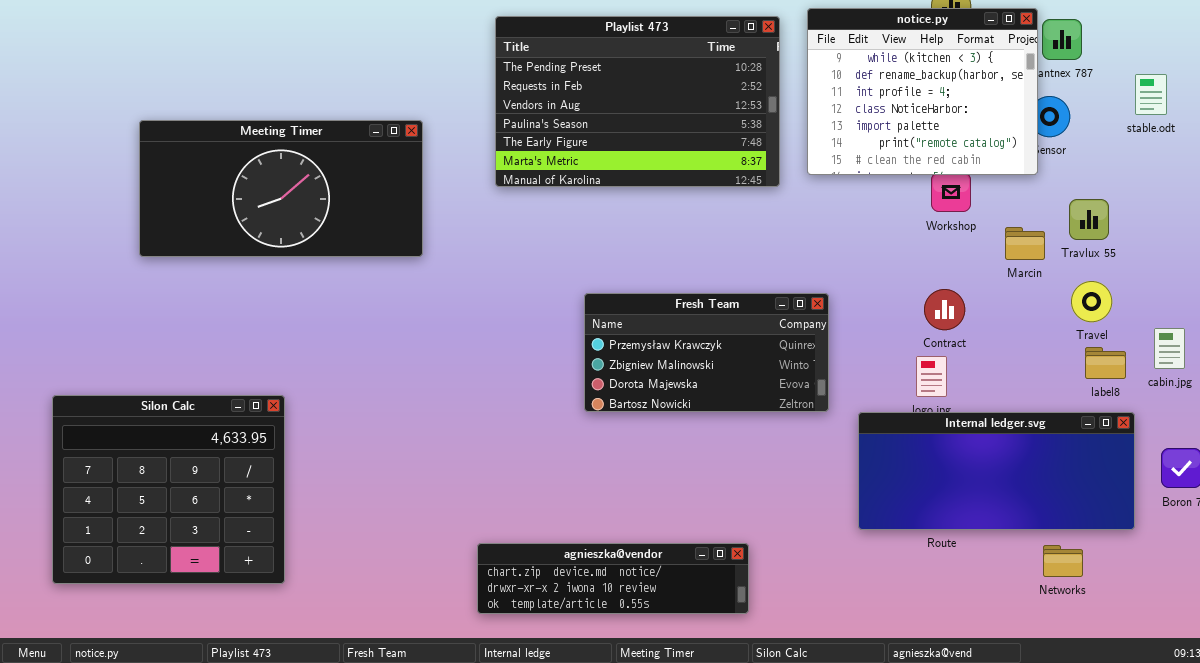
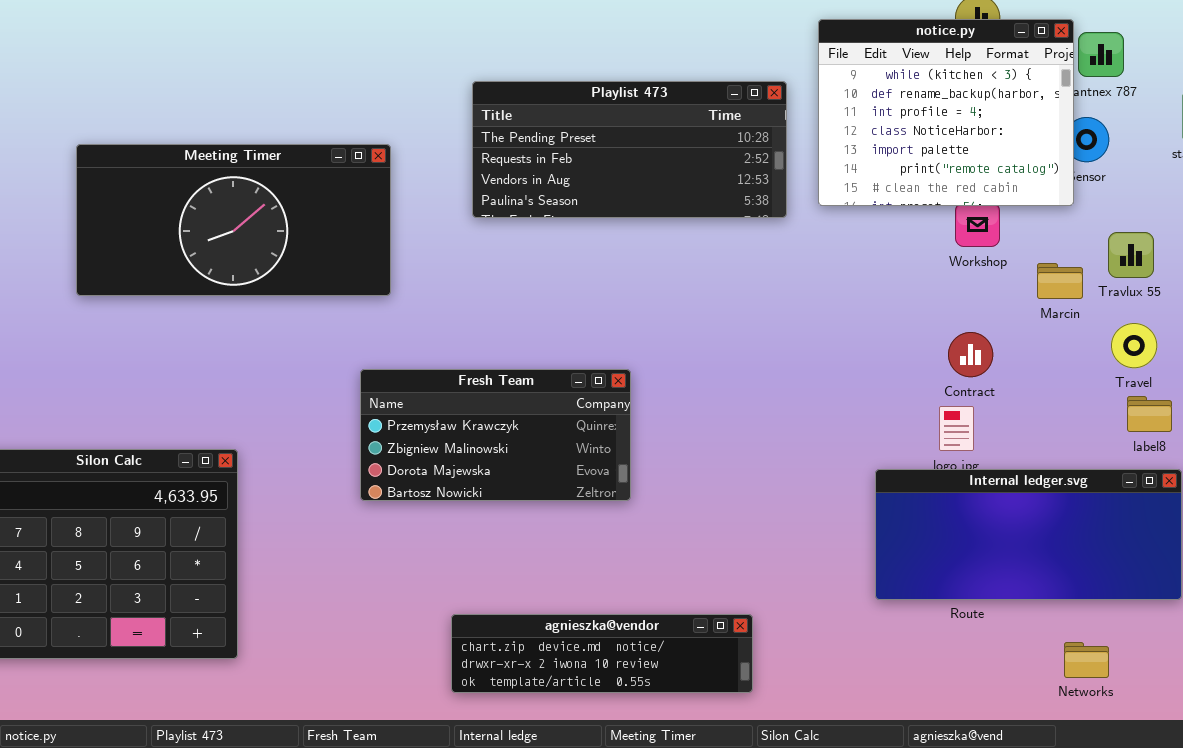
Playlist 473: [495,16,780,187] -> [472,81,787,218], resized
Fresh Team: [584,293,829,412] -> [360,369,631,501], moved
Networks: [1043,545,1083,577] -> [1064,642,1109,678], moved

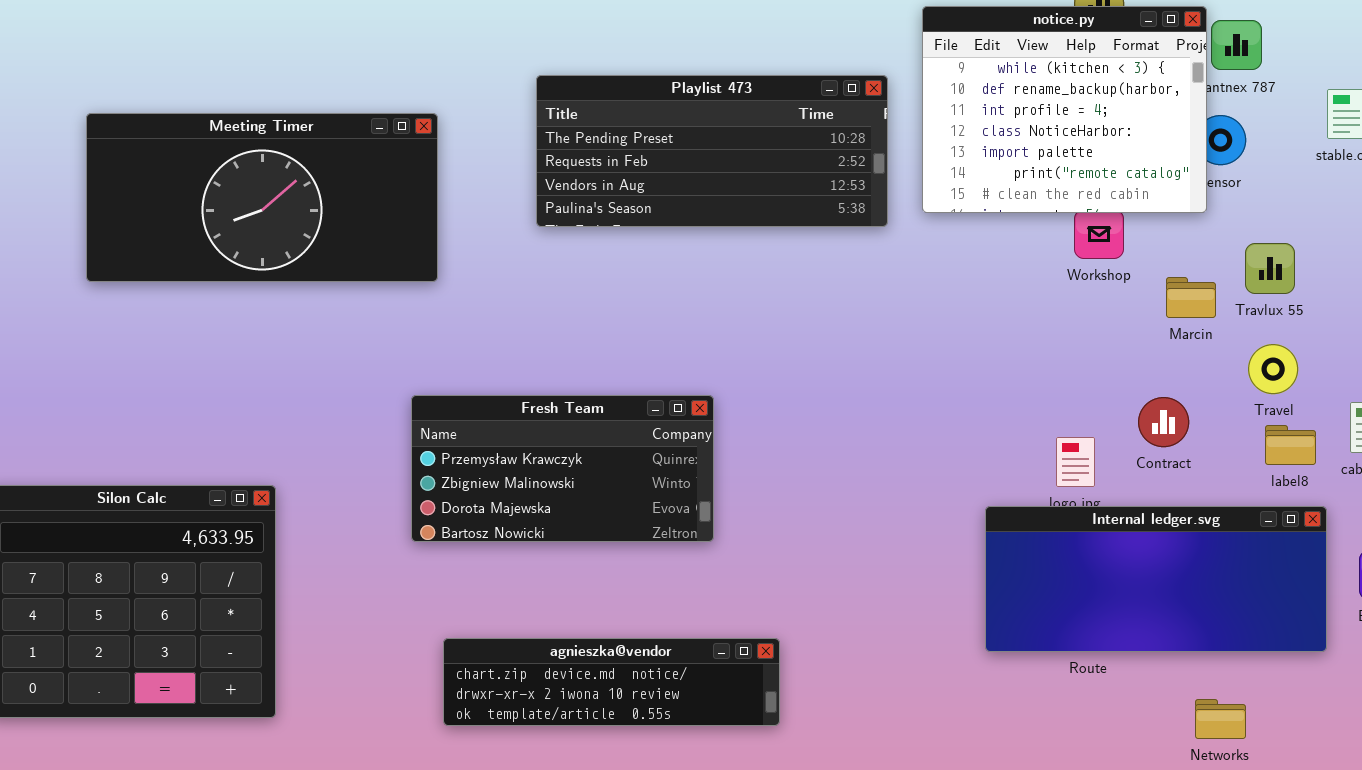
Meeting Timer: [76,144,391,296] -> [86,113,438,282], moved
Contract: [948,332,993,377] -> [1138,397,1189,447], moved
agnieszka@vendor: [451,614,753,693] -> [443,638,780,726], moved

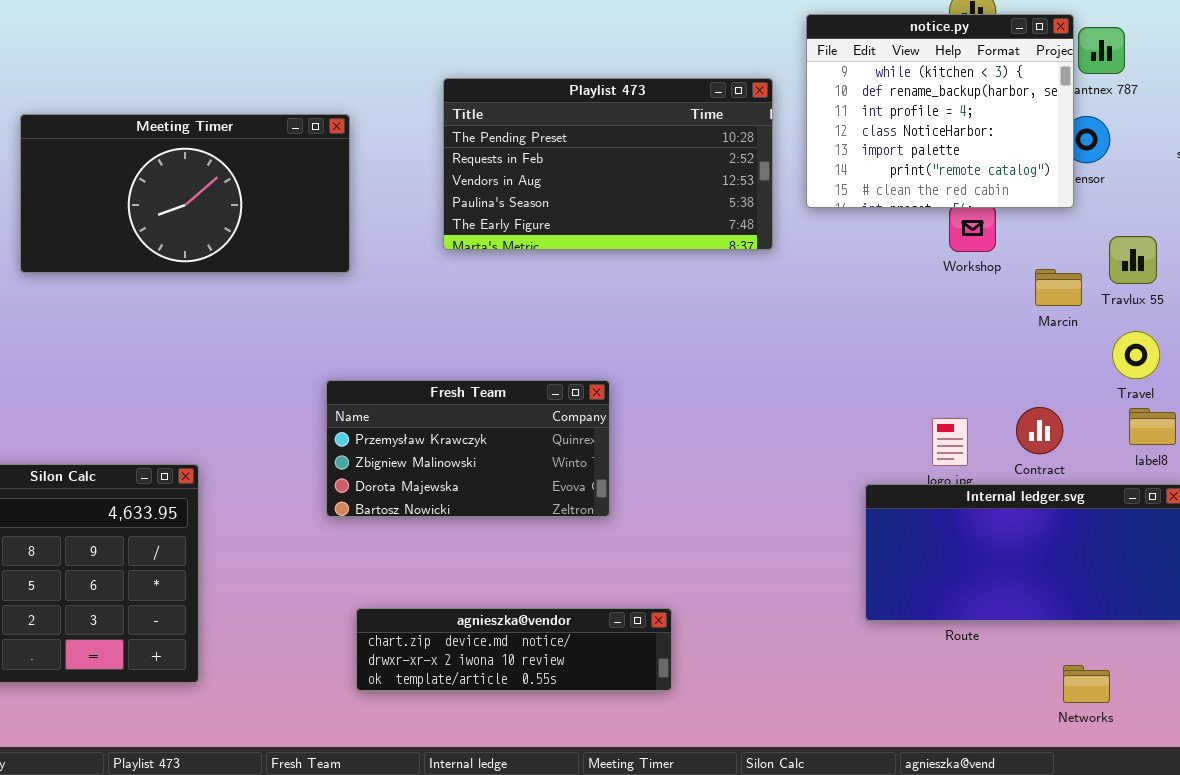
Playlist 473: [536,75,888,227] -> [443,78,773,250], resized
Contract: [1138,397,1189,447] -> [1016,407,1063,454], moved

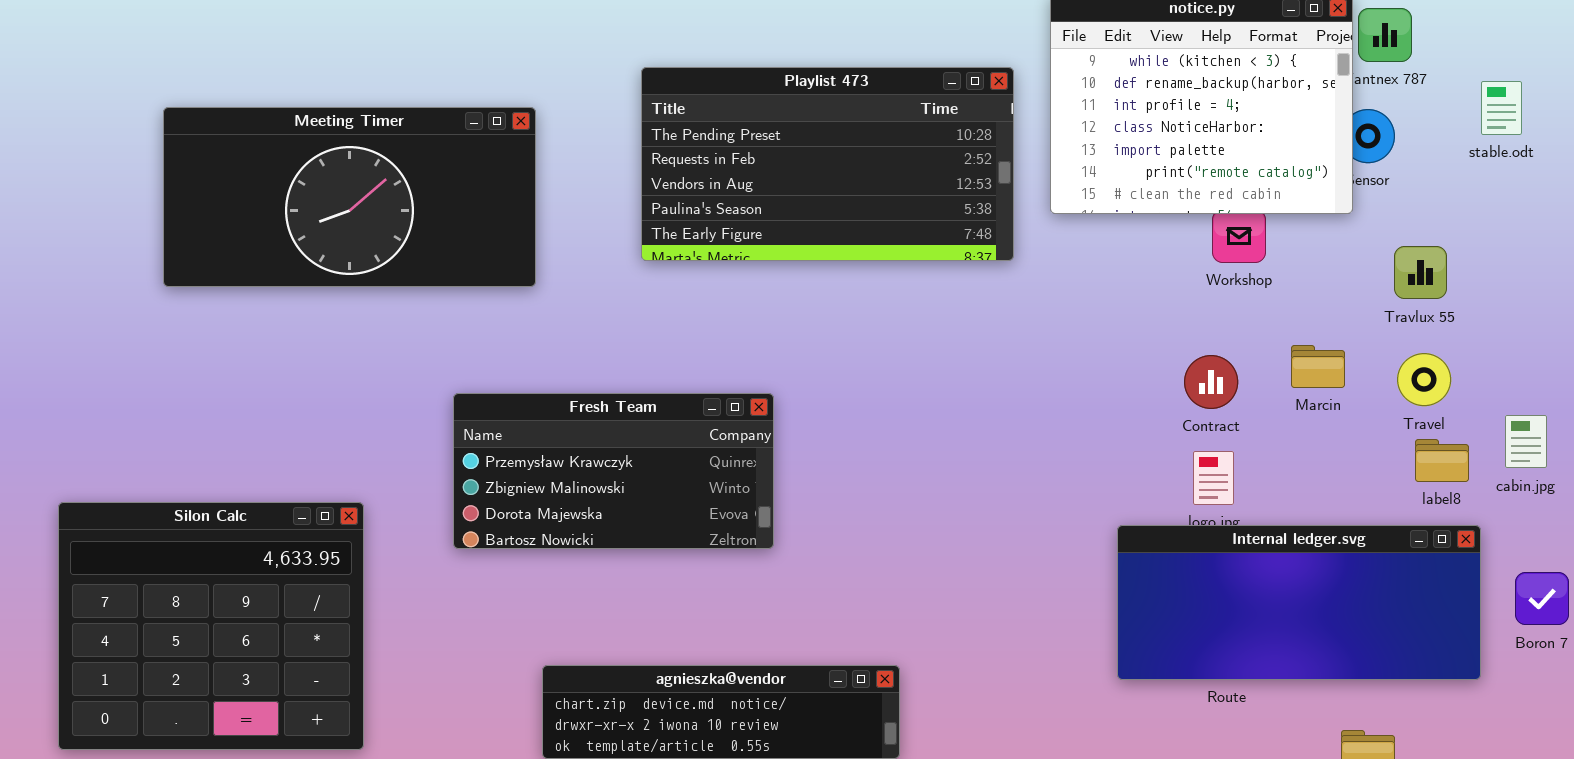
Marcin: [1035,269,1082,306] -> [1291,345,1345,388], moved
Fresh Team: [326,380,610,517] -> [453,393,774,549], moved
Contract: [1016,407,1063,454] -> [1184,355,1238,409], moved

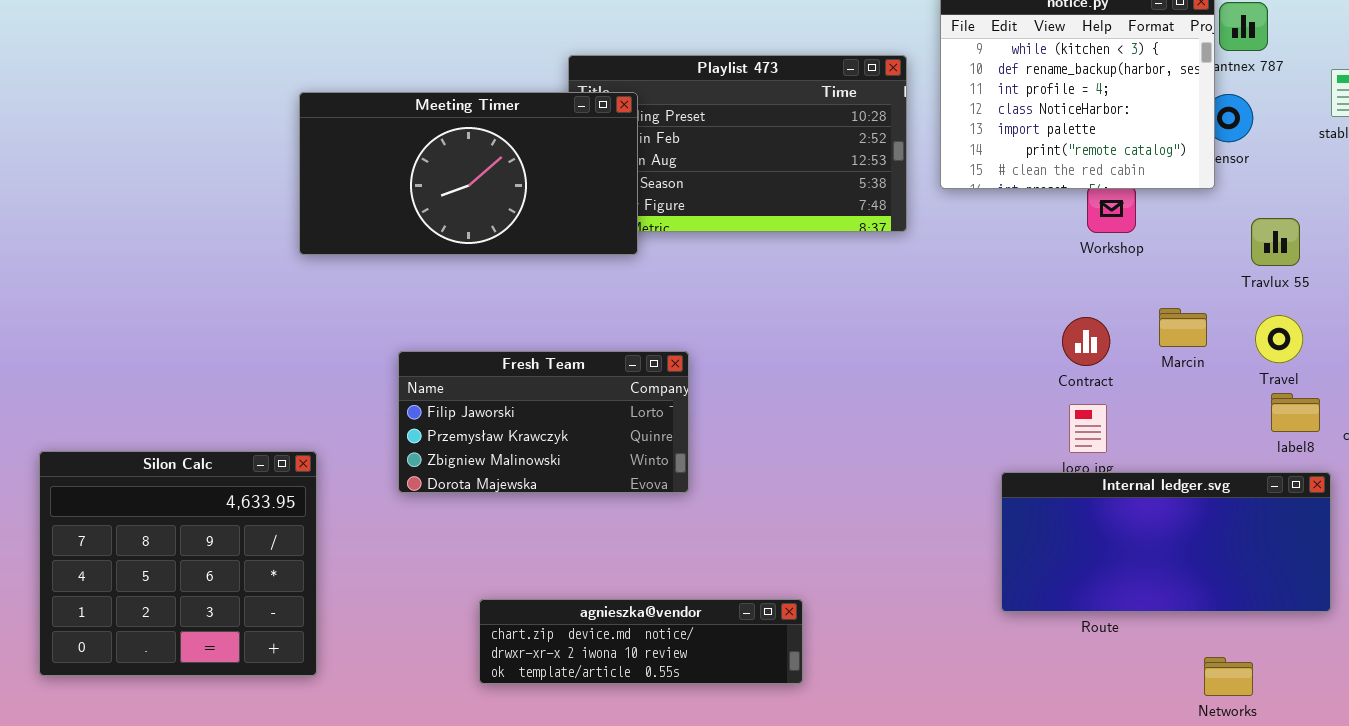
Meeting Timer: [163,107,536,287] -> [299,92,638,255], moved
Fresh Team: [453,393,774,549] -> [398,351,689,493], scrolled up 1 row

